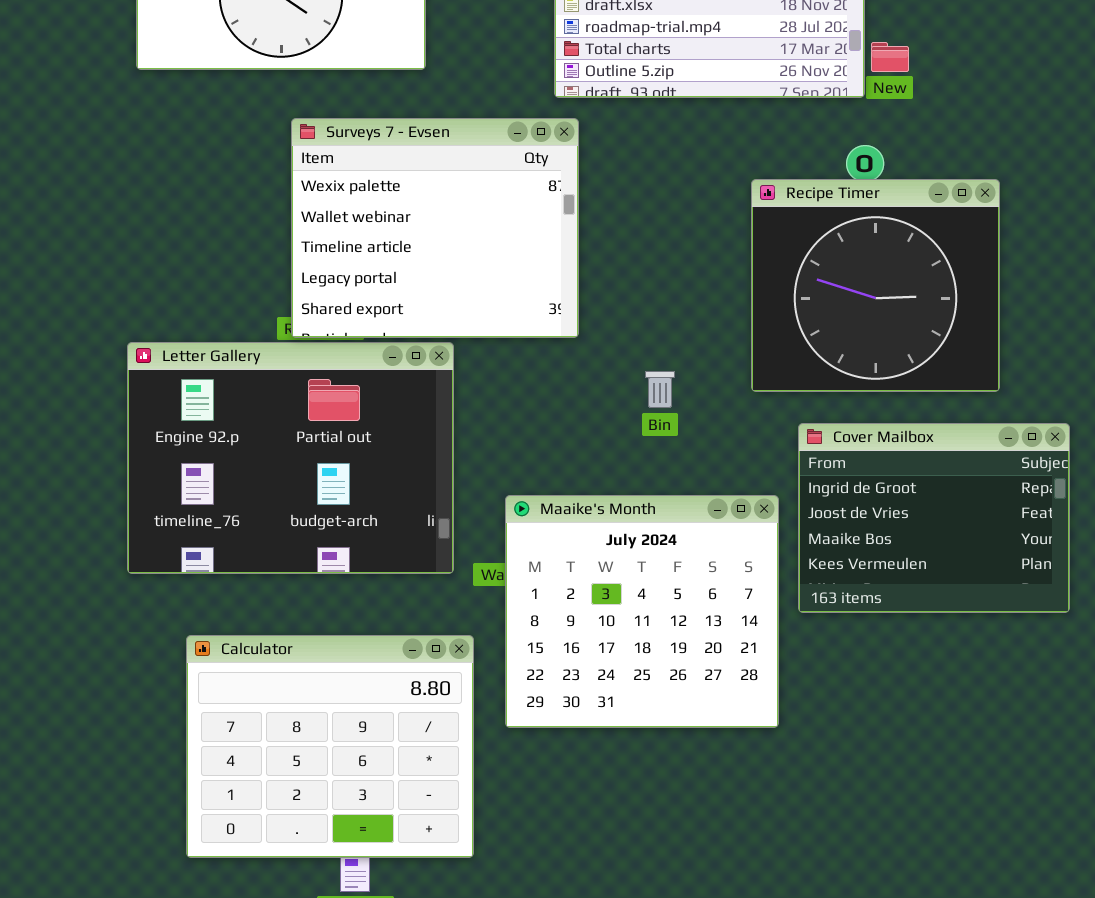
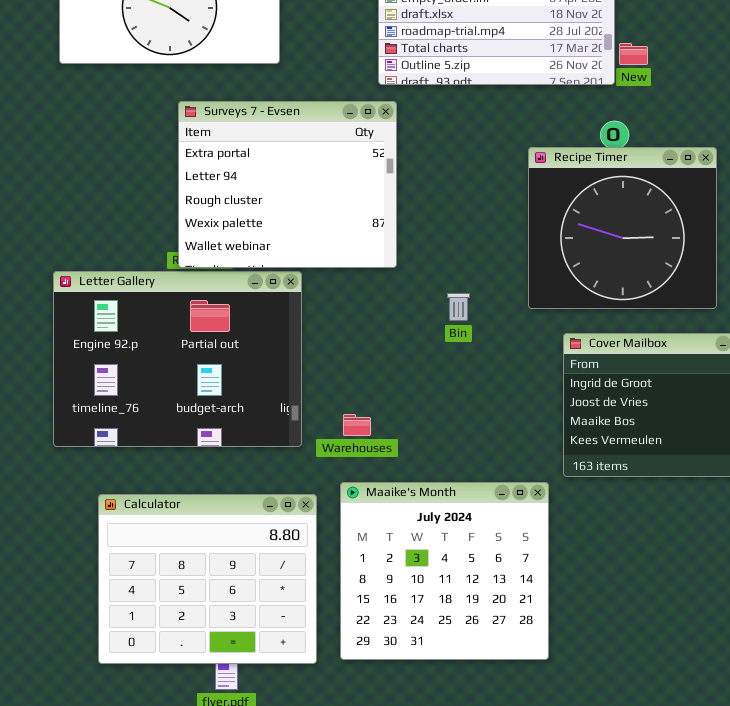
Surveys 7 - Evsen: [291,118,579,338] -> [178,101,397,268], scrolled up 3 rows
Maaike's Month: [505,495,779,728] -> [340,482,549,660], moved

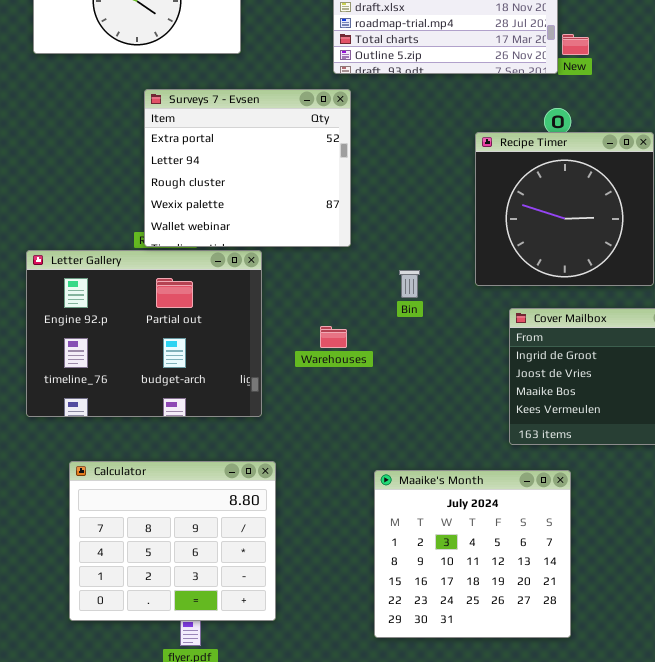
Warehouses: [343,414,371,436] -> [320,326,347,348], moved
Maaike's Month: [340,482,549,660] -> [374,470,571,638], moved

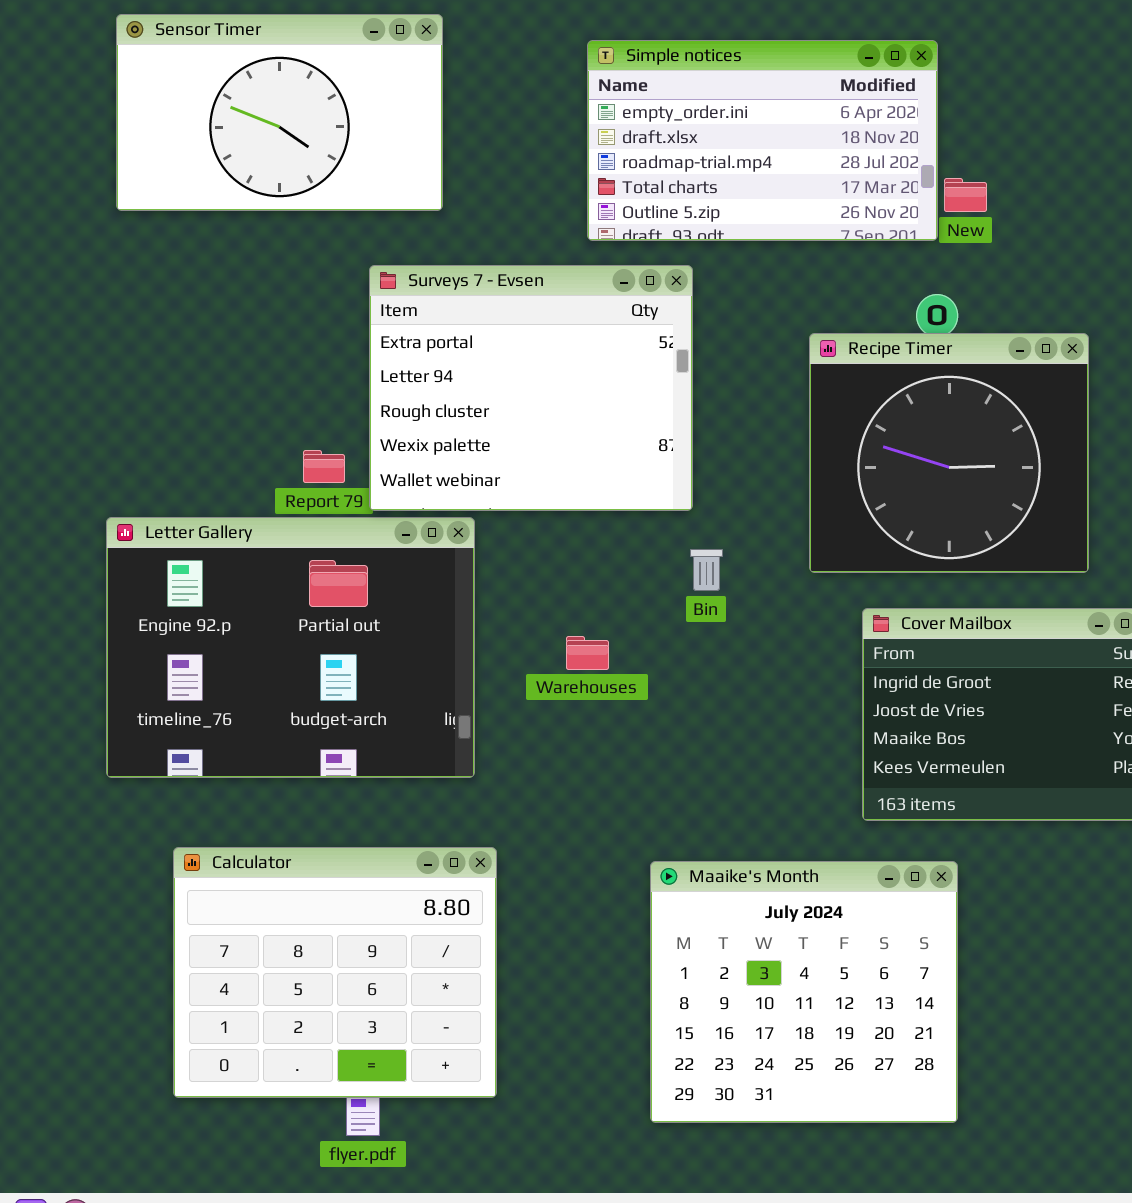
Surveys 7 - Evsen: [144,89,351,247] -> [369,265,693,511], moved

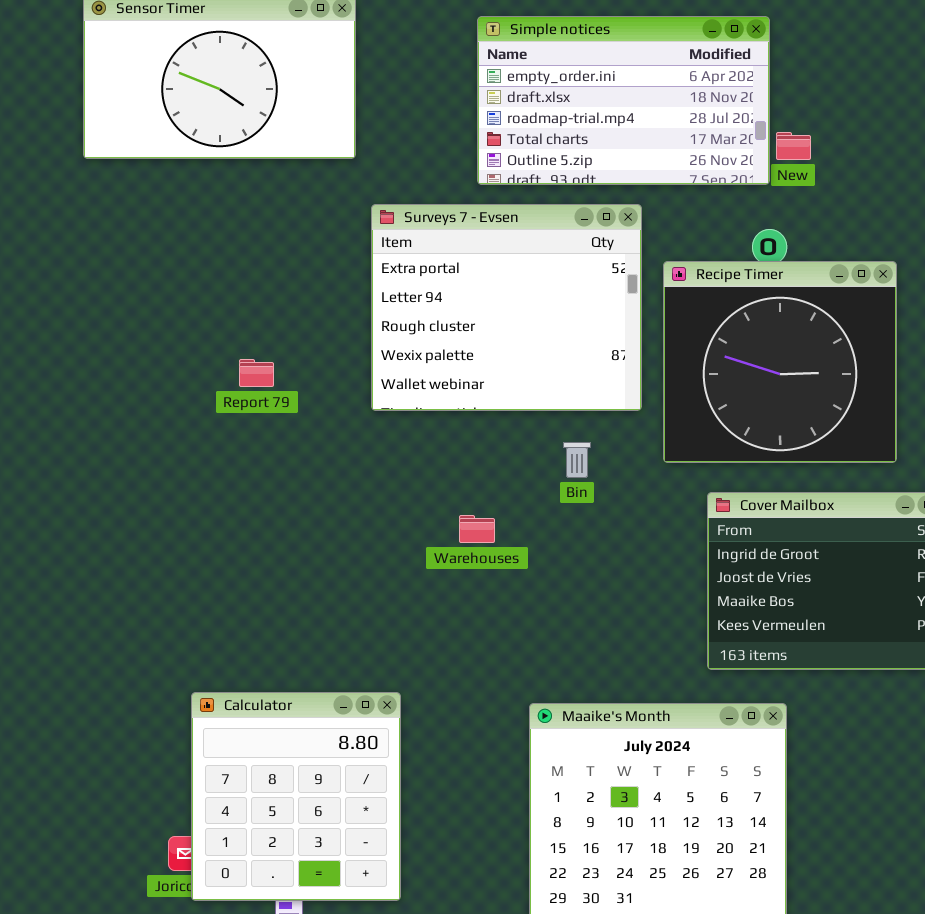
Surveys 7 - Evsen: [369,265,693,511] -> [371,204,642,411], moved
Letter Gallery: [106,517,475,778] -> none, closed
Calculator: [173,847,497,1098] -> [191,692,401,901], resized

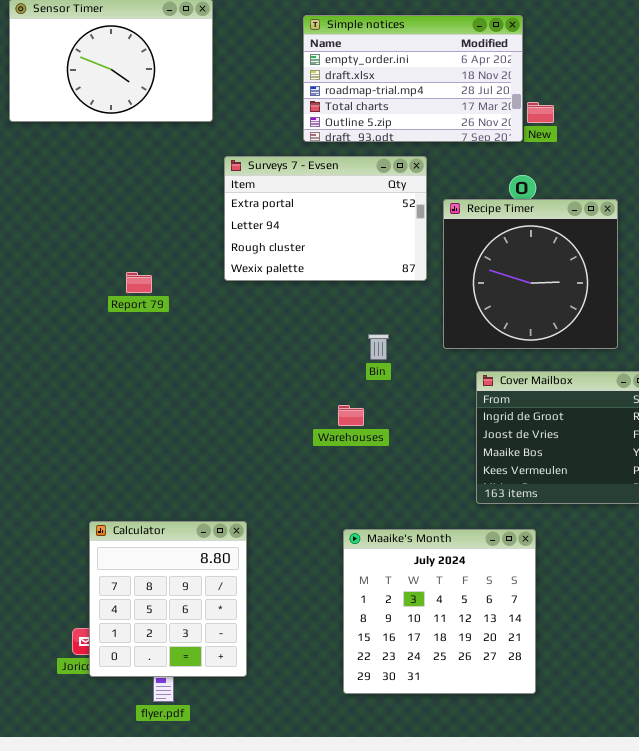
Surveys 7 - Evsen: [371,204,642,411] -> [224,156,427,281], resized
Warehouses: [459,515,495,543] -> [338,405,364,426], moved

